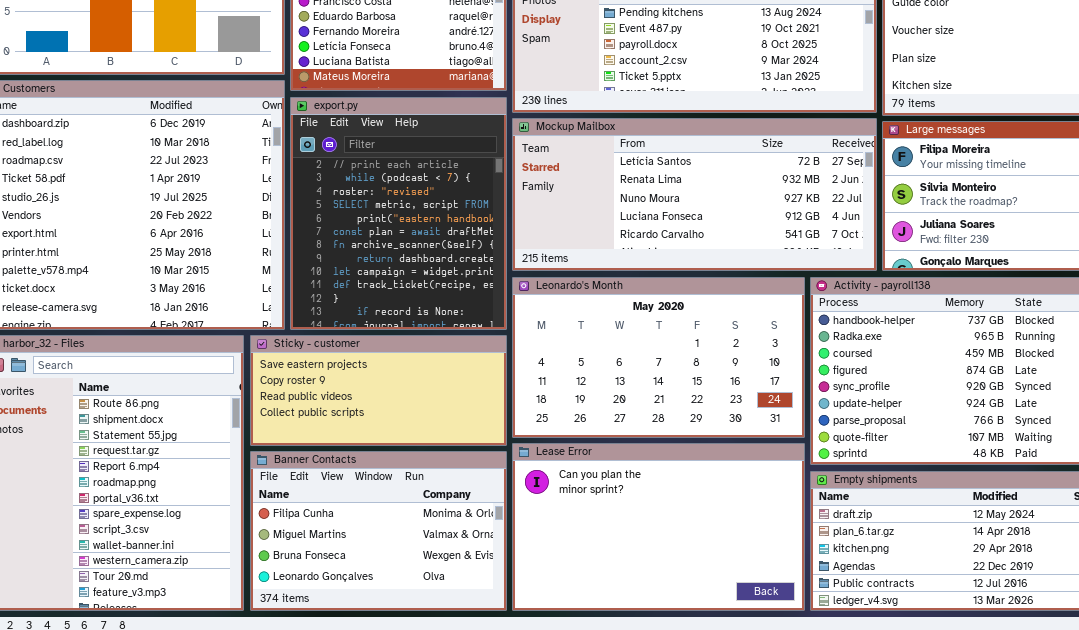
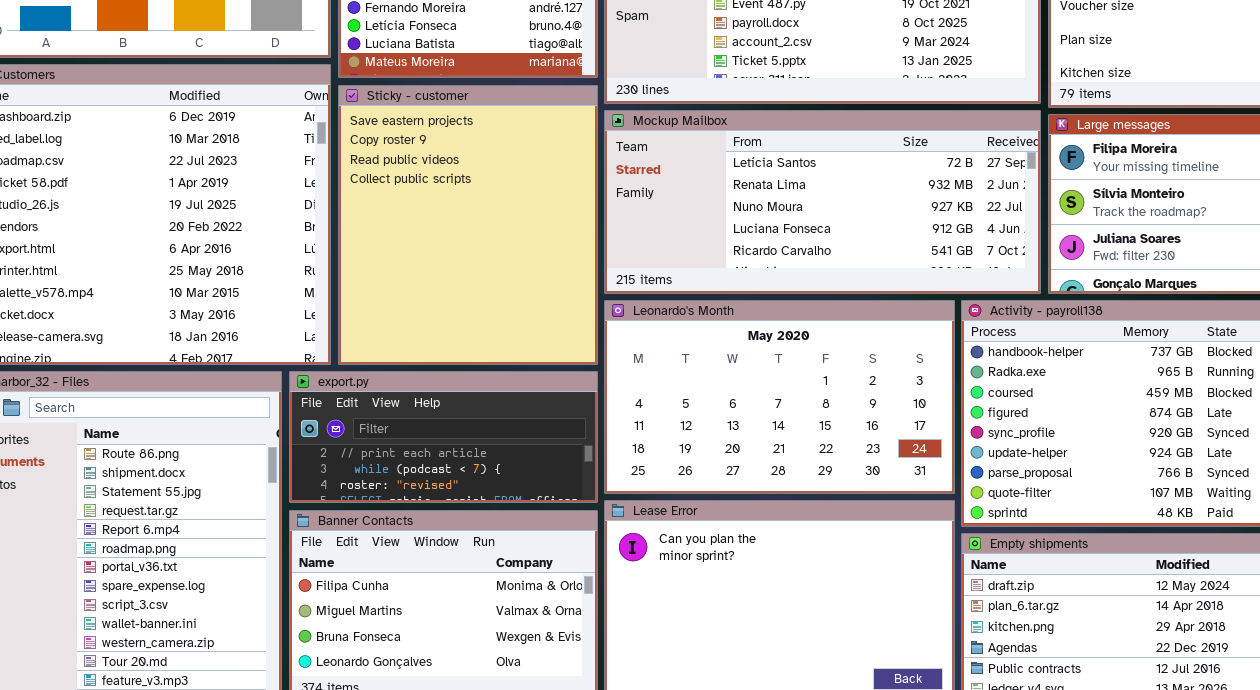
export.py: [290,97,507,330] -> [289,371,598,503], moved, resized
Sticky - customer: [250,335,507,446] -> [338,85,598,365], moved, resized

